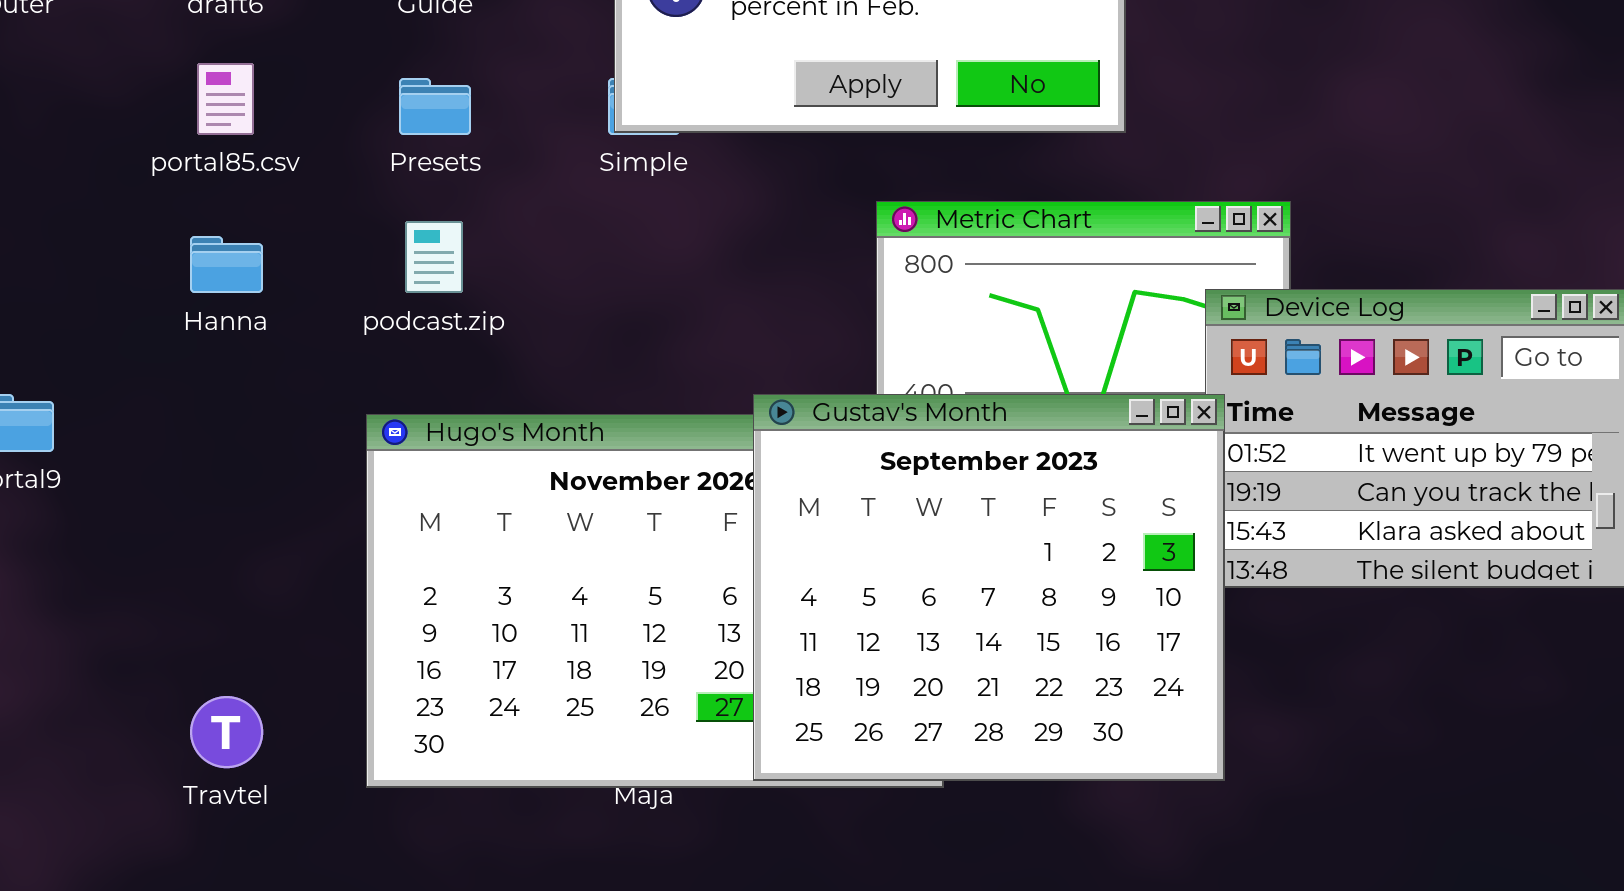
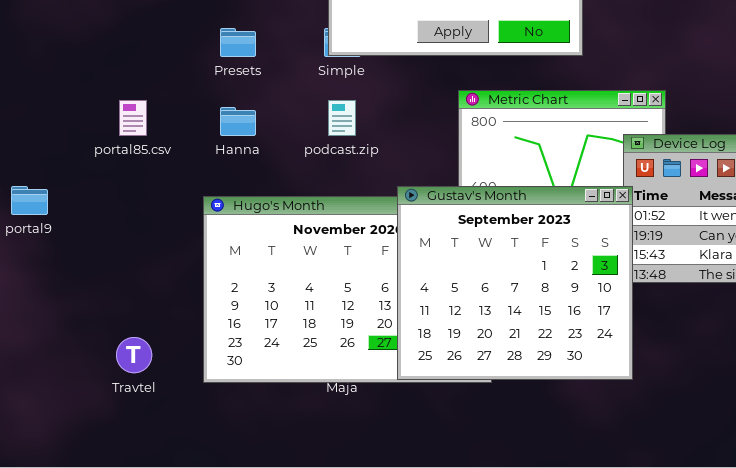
portal85.csv: [197,63,254,135] -> [119,100,147,136], moved
podcast.zip: [405,221,463,293] -> [328,100,356,136], moved
Hanna: [190,236,263,293] -> [220,107,256,136], moved

